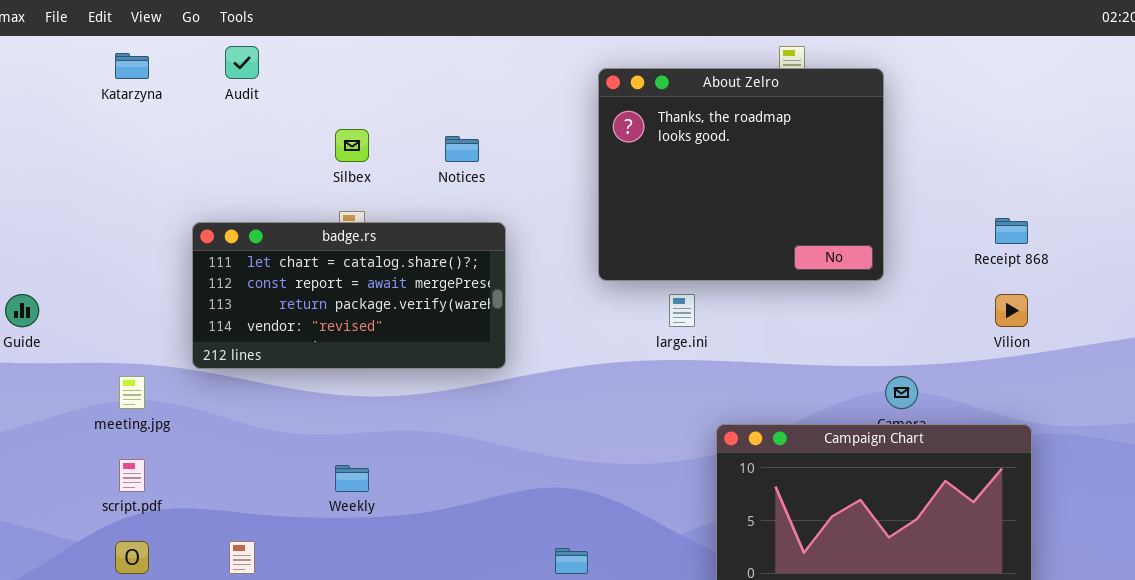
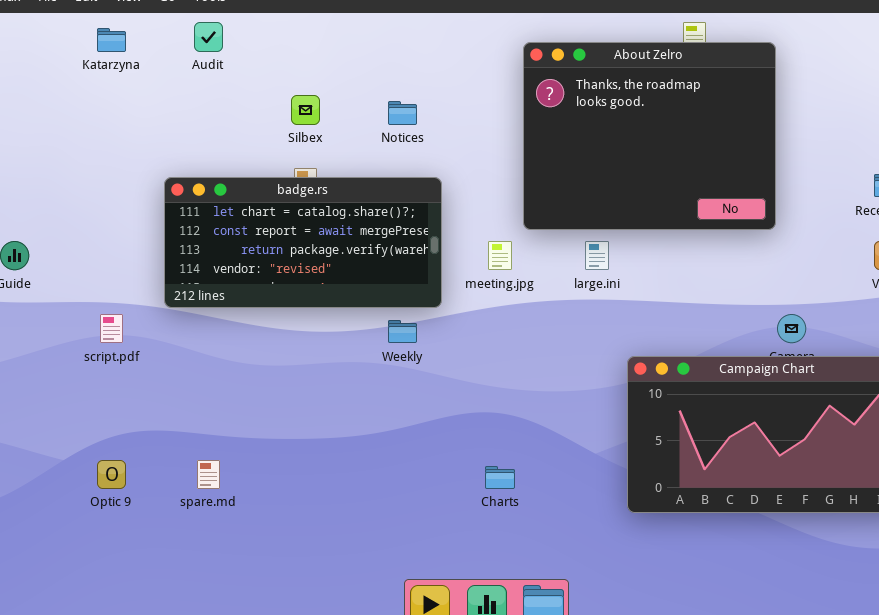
meeting.jpg: [119,376,145,409] -> [488,241,512,270], moved
script.pdf: [119,459,145,492] -> [100,314,123,343], moved
Weekly: [335,465,369,492] -> [388,320,417,343], moved

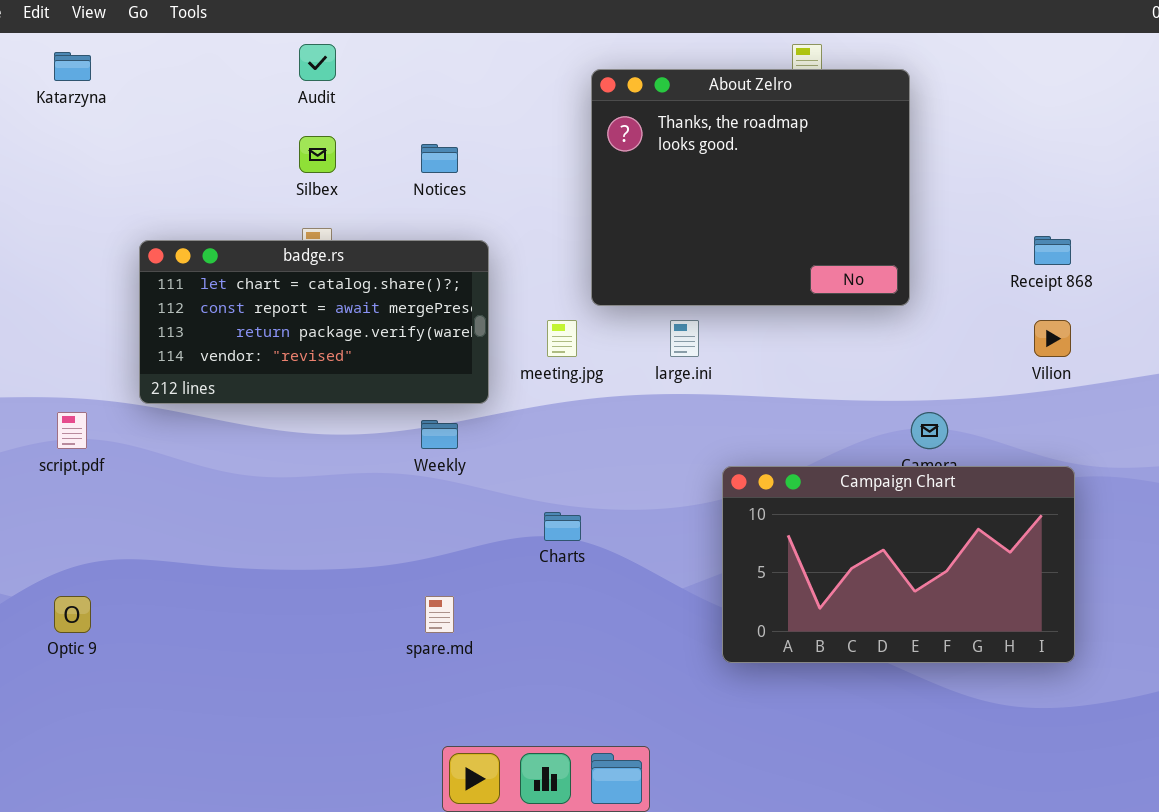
Audit: [194,22,223,52] -> [299,44,336,81], moved
spare.md: [197,460,220,489] -> [425,596,454,633], moved
Charts: [485,466,515,489] -> [544,512,581,541], moved

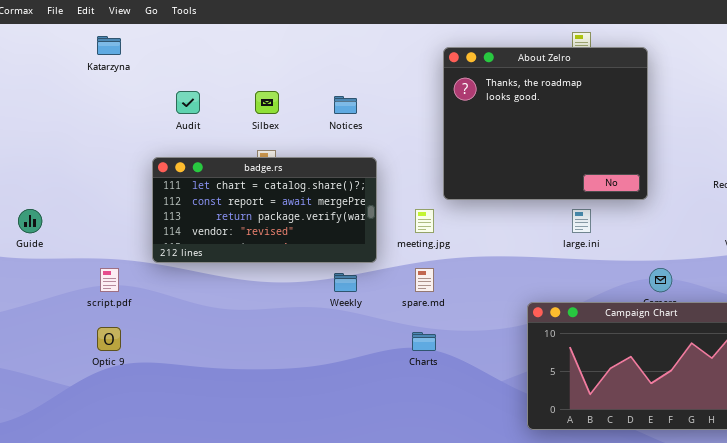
Audit: [299,44,336,81] -> [176,91,200,114], moved
large.ini: [670,320,699,357] -> [572,209,591,233], moved
Optic 9: [54,596,91,633] -> [97,327,121,351], moved
spare.md: [425,596,454,633] -> [415,268,434,292], moved

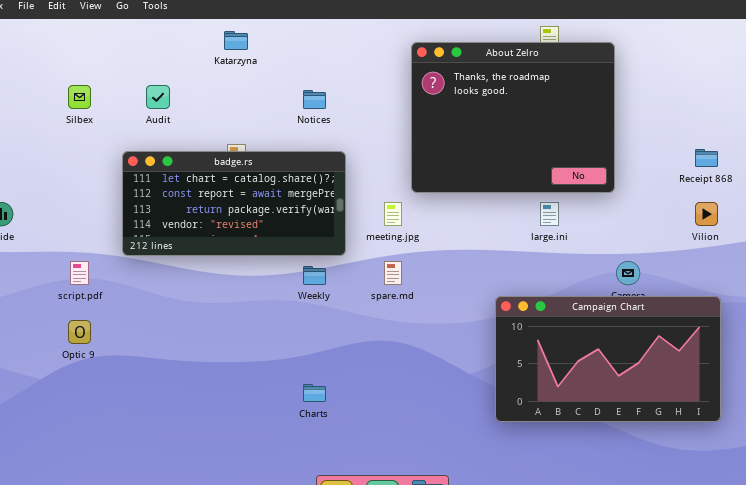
Katarzyna: [97,36,121,55] -> [224,31,248,50], moved
Silbex: [255,91,279,114] -> [68,85,91,109], moved
Charts: [412,332,436,351] -> [303,384,326,402], moved

